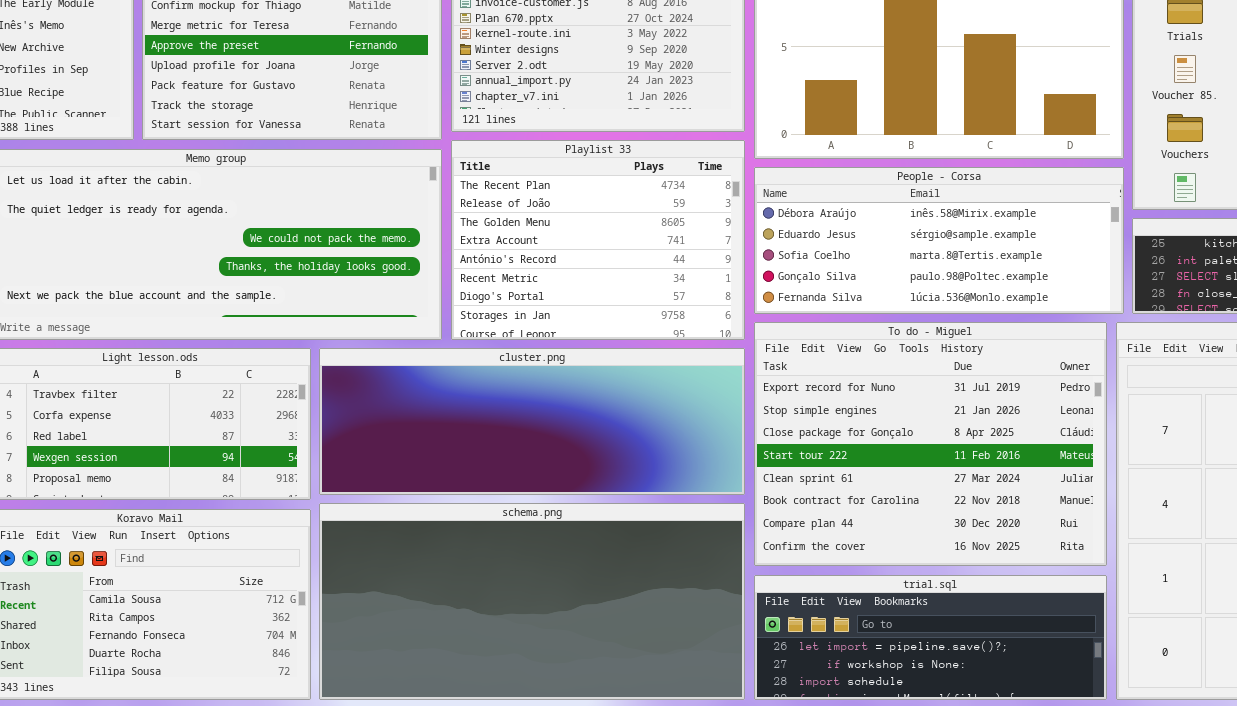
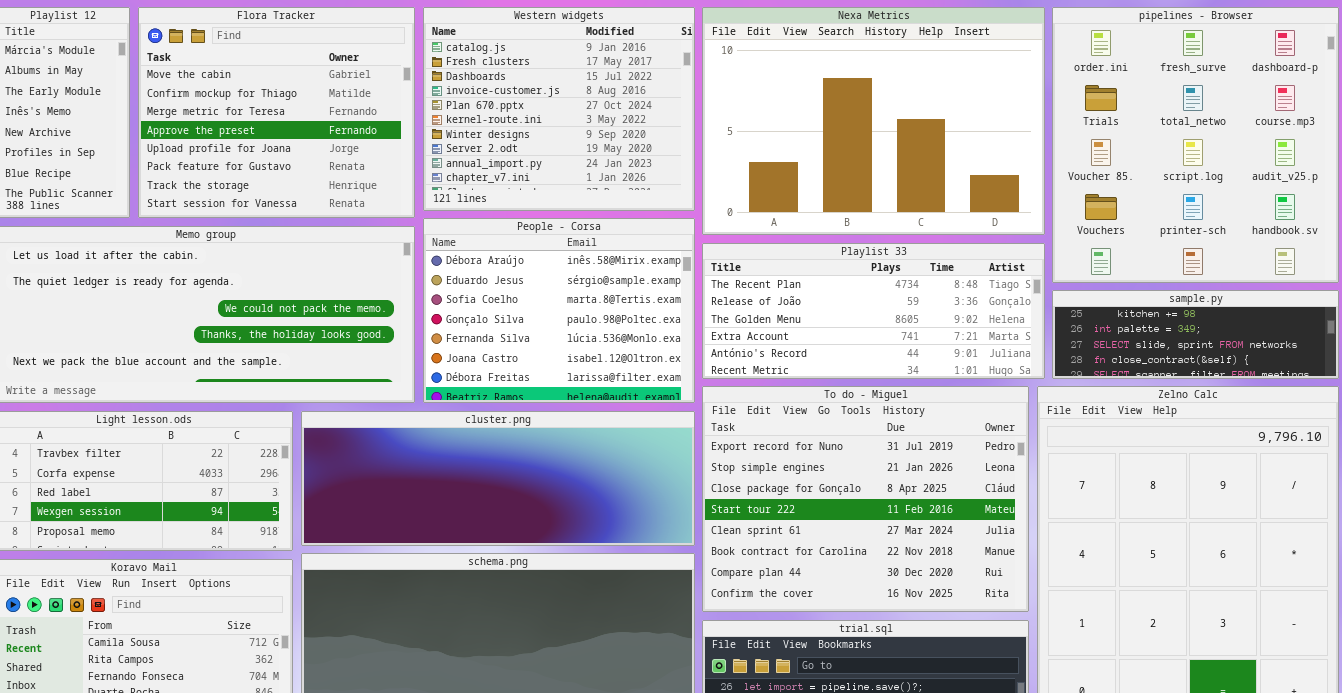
Playlist 33: [451,140,745,340] -> [702,243,1045,379], moved, resized
People - Corsa: [754,167,1124,314] -> [423,218,695,403], moved, resized

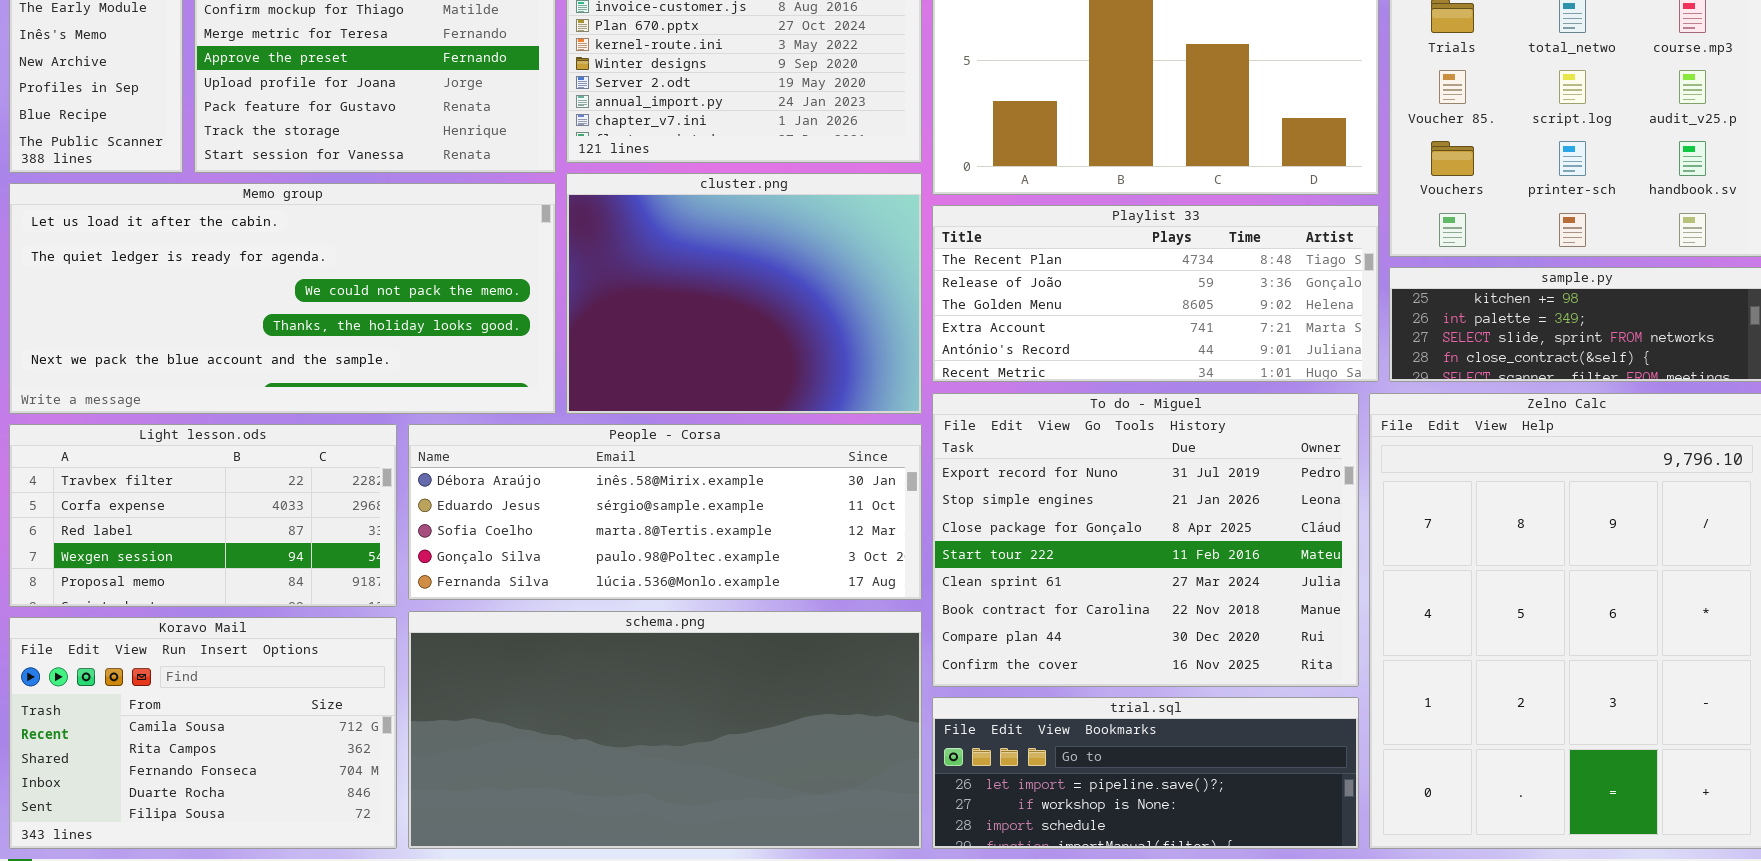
People - Corsa: [423,218,695,403] -> [408,424,922,600], moved, resized
cluster.png: [301,411,695,546] -> [566,173,922,414], moved, resized

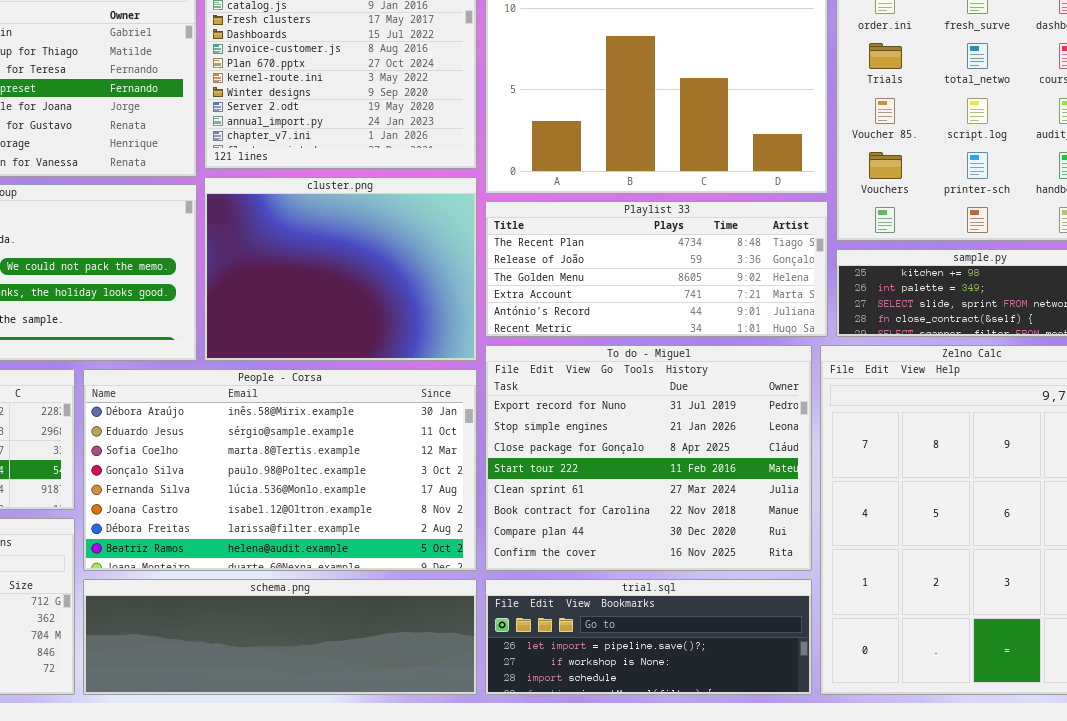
People - Corsa: [408,424,922,600] -> [83,369,477,571], resized
schema.png: [408,611,922,849] -> [83,579,477,695], resized

